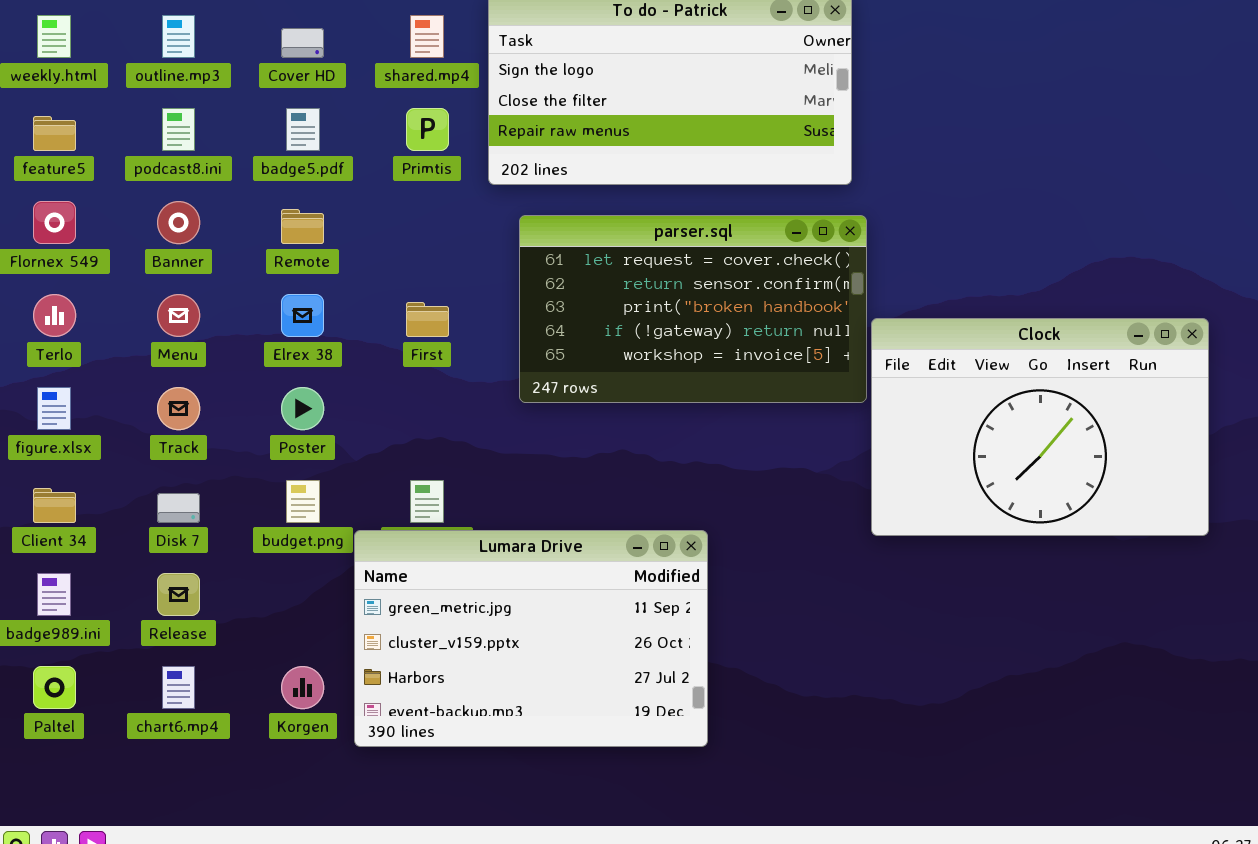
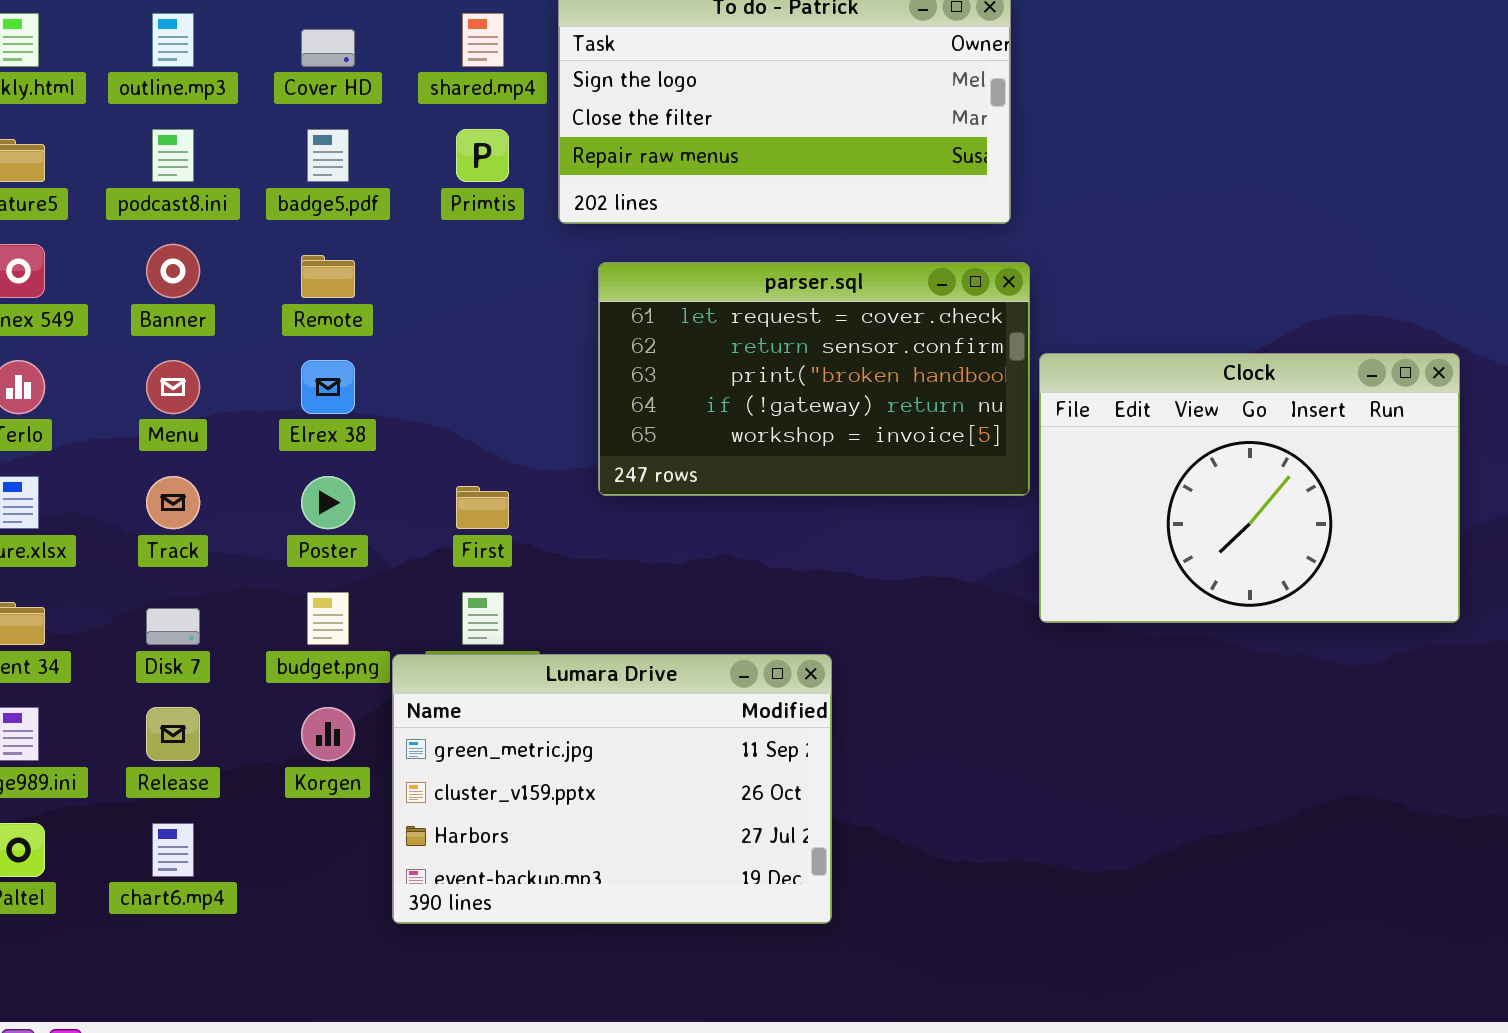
First: [406,302,449,337] -> [456,486,509,529], moved
Clock: [871,318,1209,536] -> [1039,353,1460,623], moved
Korgen: [281,666,324,709] -> [301,707,355,761], moved

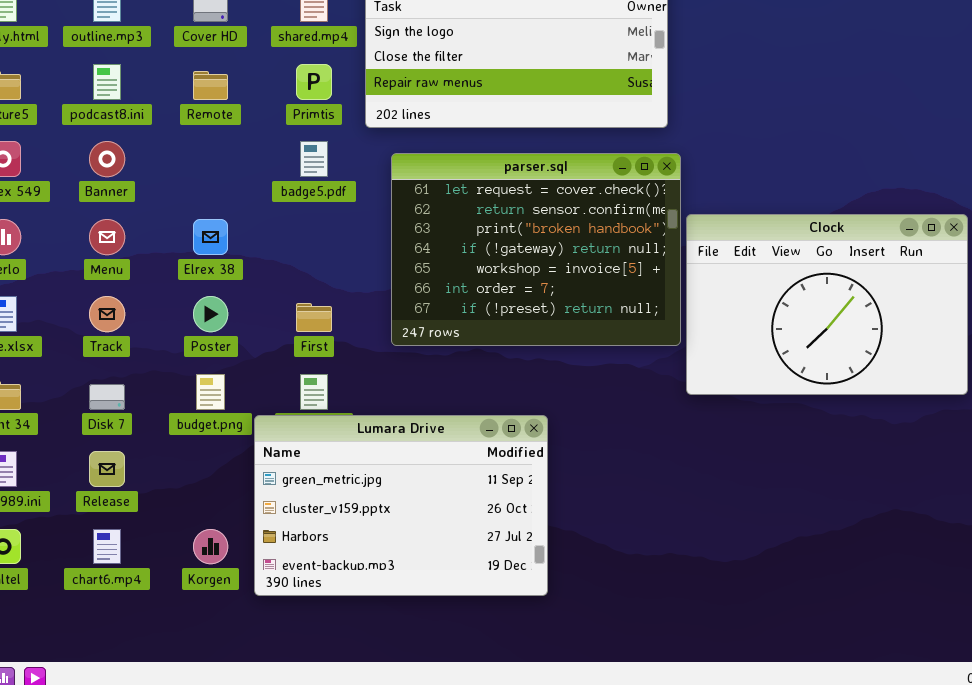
badge5.pdf: [307,129,349,182] -> [300,141,328,177], moved
Remote: [301,255,355,298] -> [193,71,228,100], moved
parser.sql: [598,262,1030,496] -> [391,153,681,346], resized
Korgen: [301,707,355,761] -> [193,529,228,564], moved

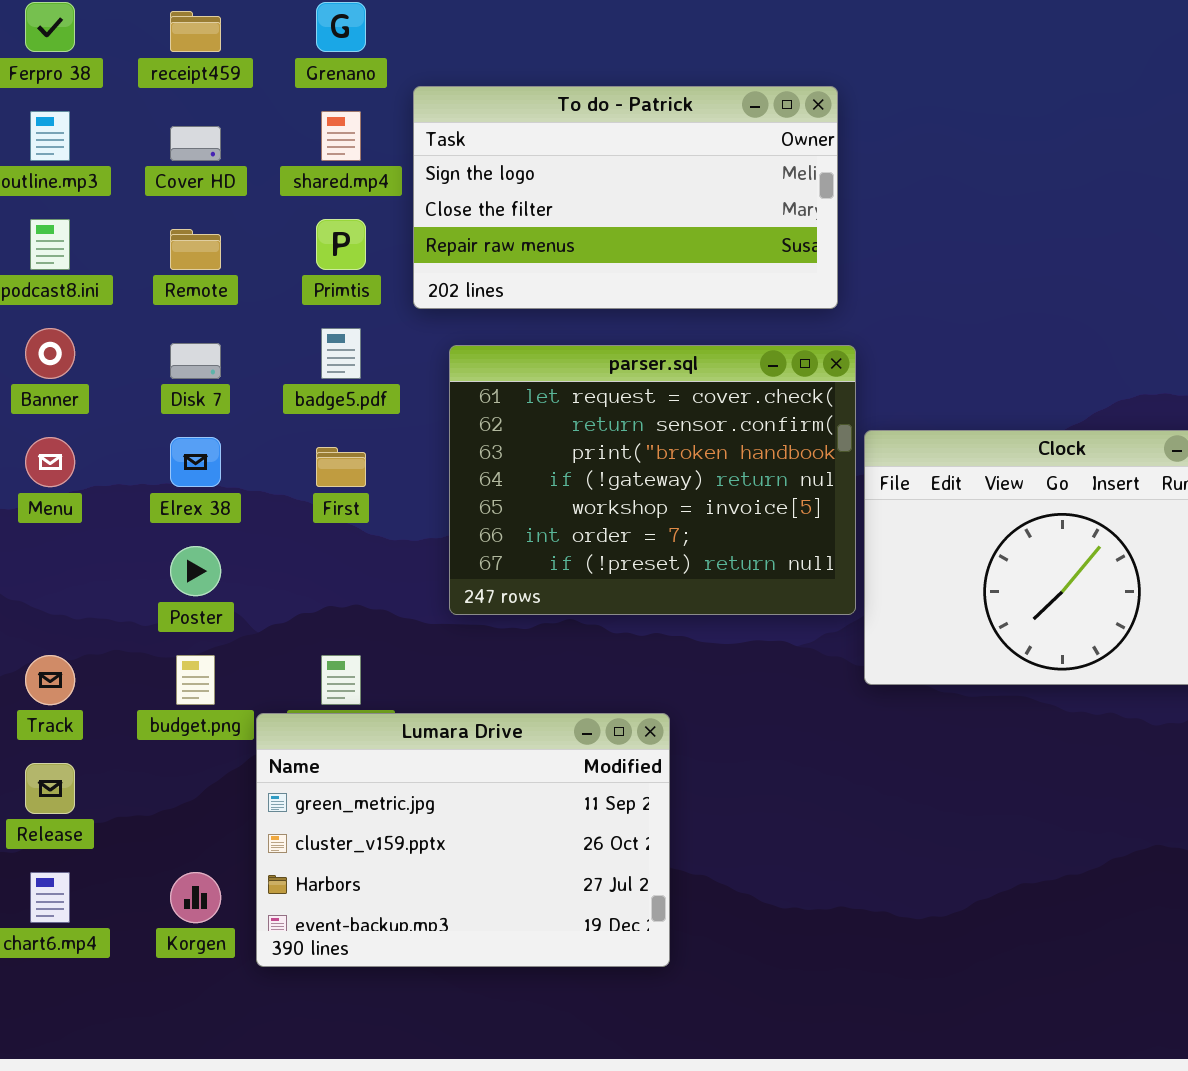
Track: [89,296,125,332] -> [25,655,75,705], moved
First: [296,303,332,332] -> [316,447,366,487], moved
Disk 7: [89,384,125,410] -> [170,343,221,379], moved

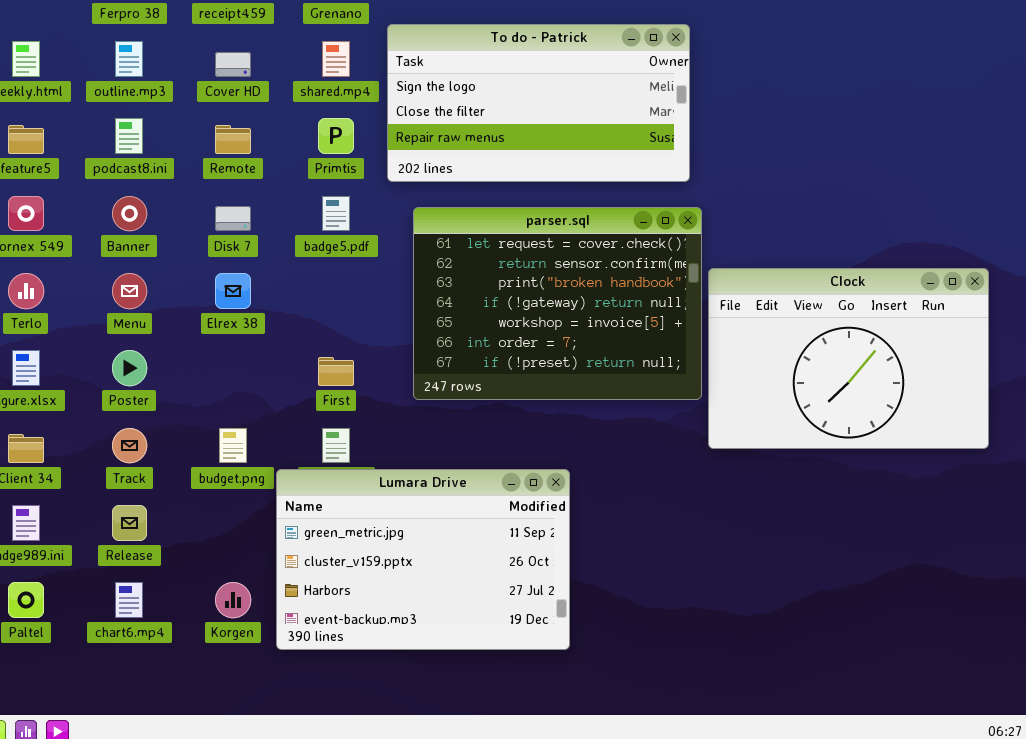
First: [316,447,366,487] -> [318,357,354,386], moved
Poster: [170,546,221,596] -> [112,350,147,386], moved

